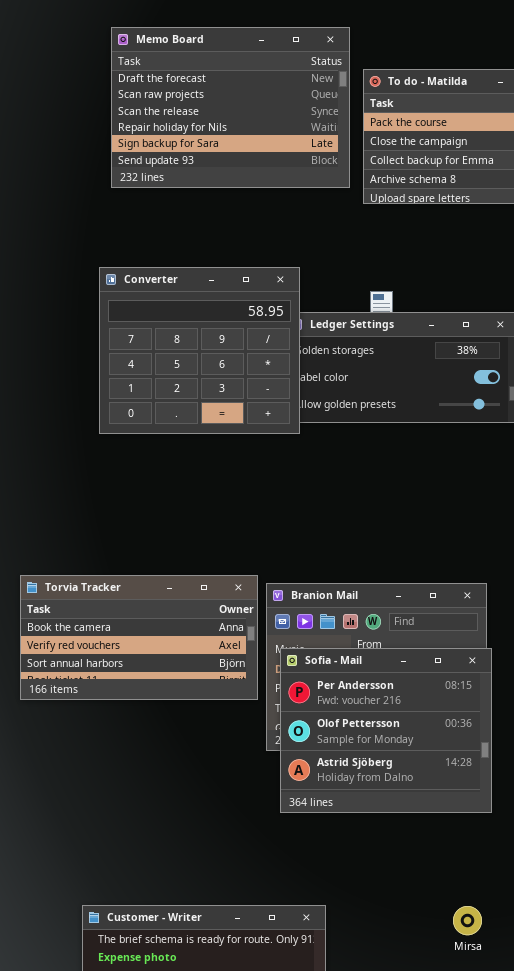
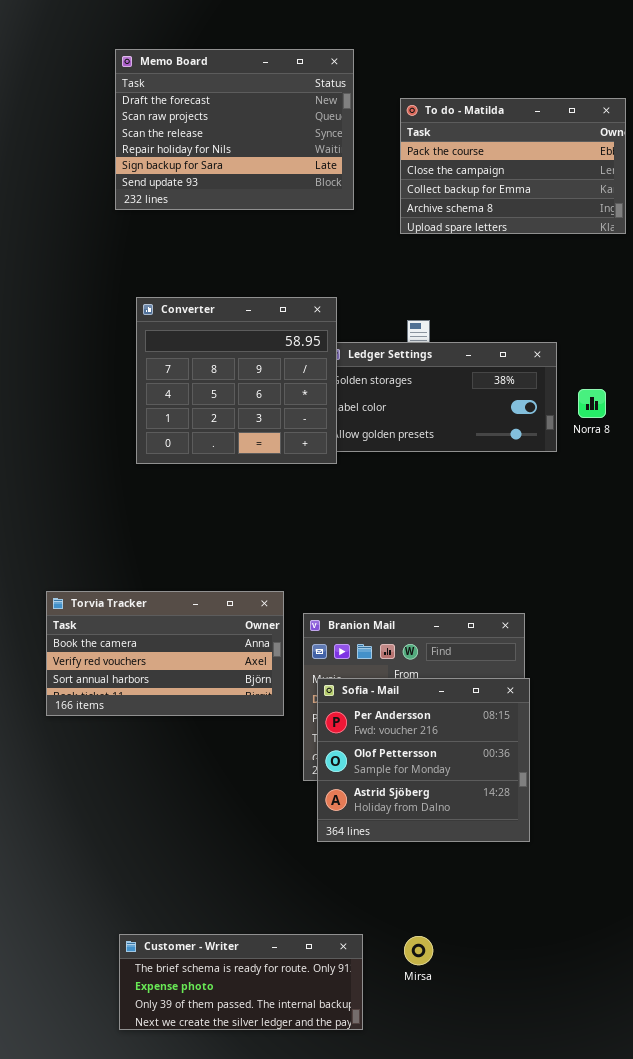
Memo Board: [111,27,350,188] -> [115,49,354,210], moved
Torvia Tracker: [20,575,258,700] -> [46,591,284,716], moved
Mirsa: [453,906,482,935] -> [404,936,433,965], moved

